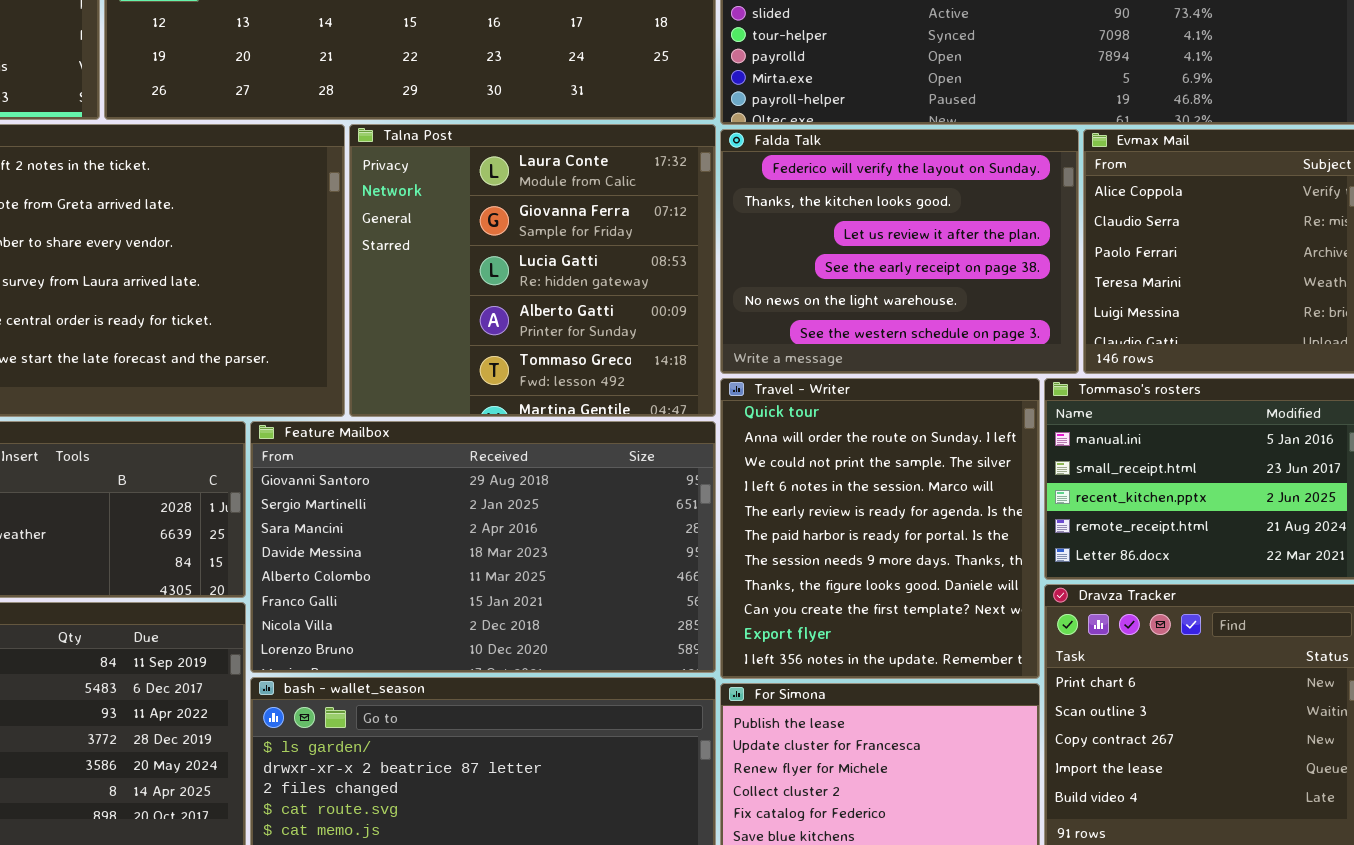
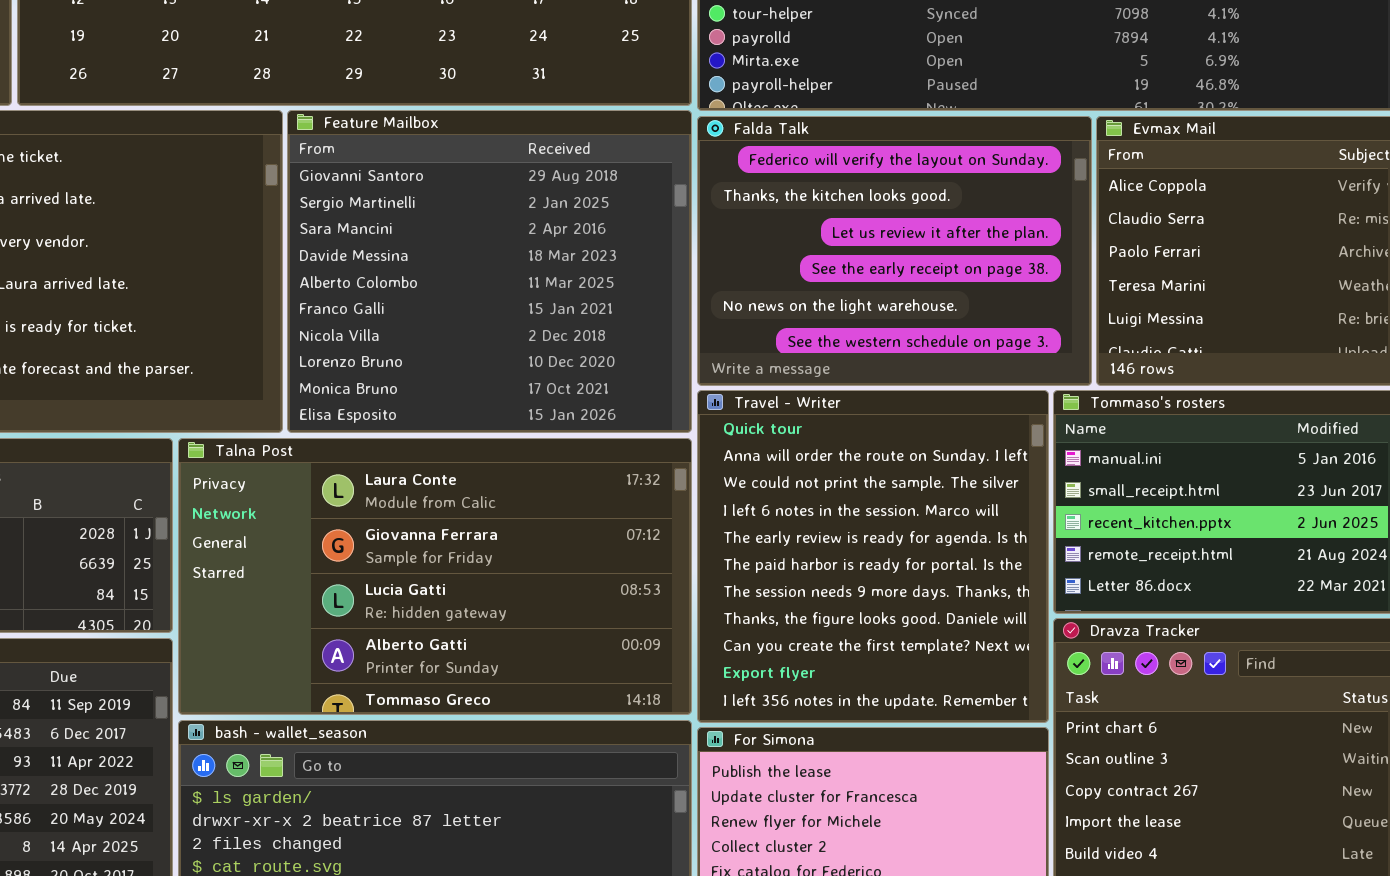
Talna Post: [349,124,716,417] -> [178,438,692,715], moved, resized
Feature Mailbox: [250,421,716,673] -> [287,110,692,433], moved, resized

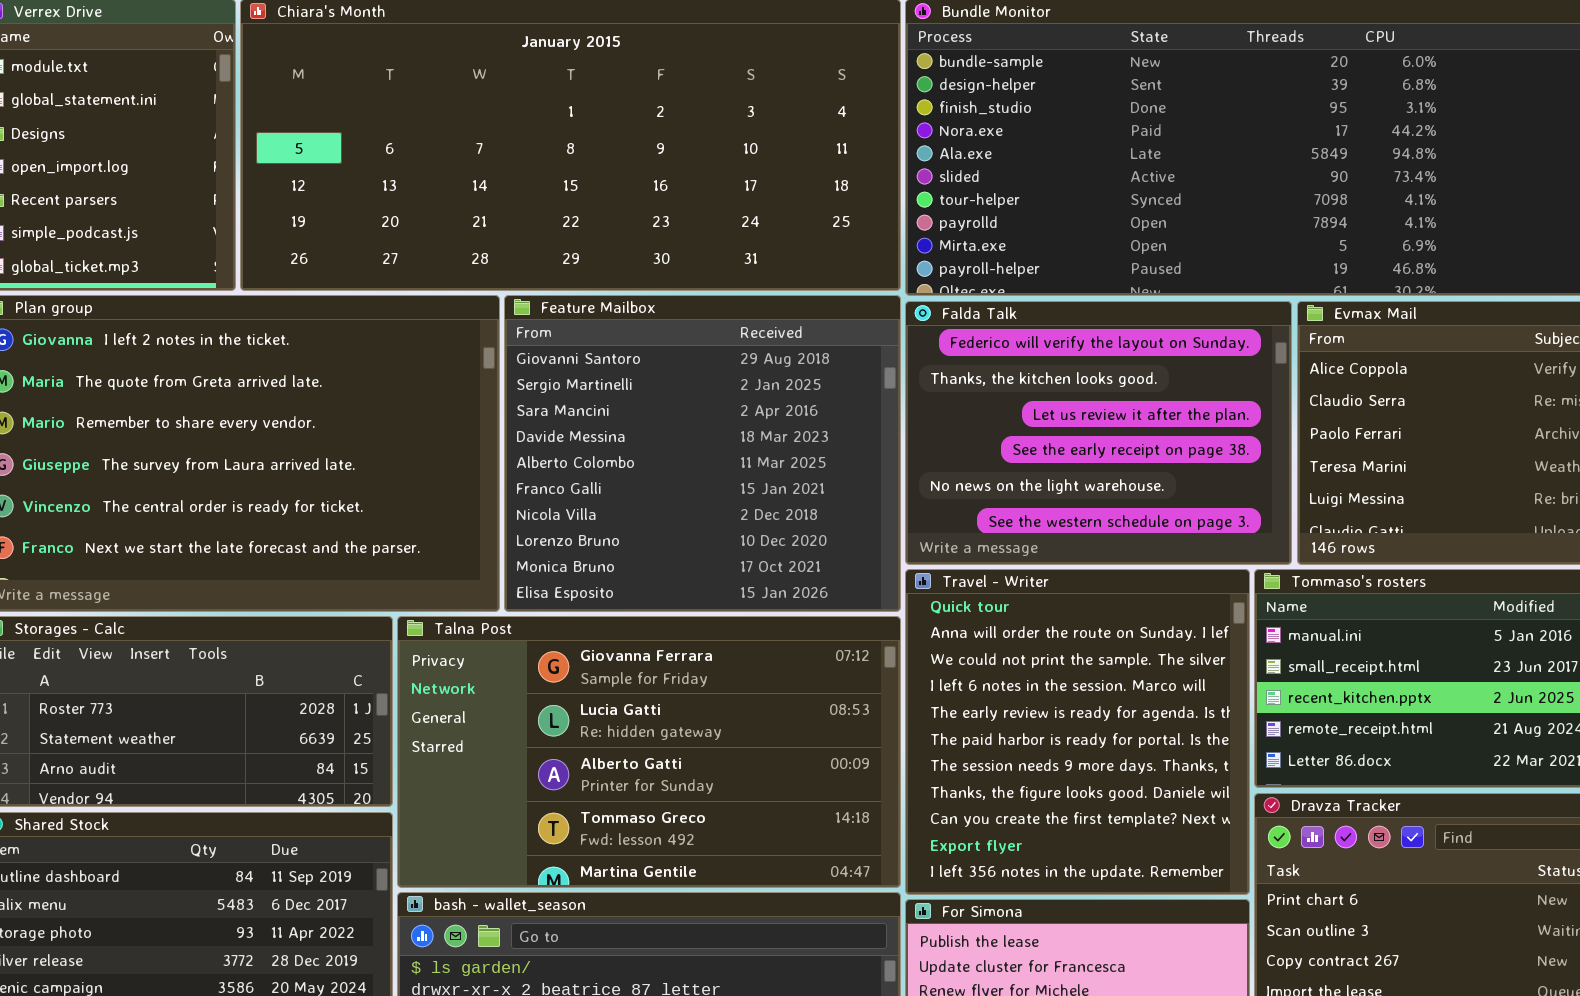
Talna Post: [178,438,692,715] -> [397,616,901,888], scrolled down 1 row

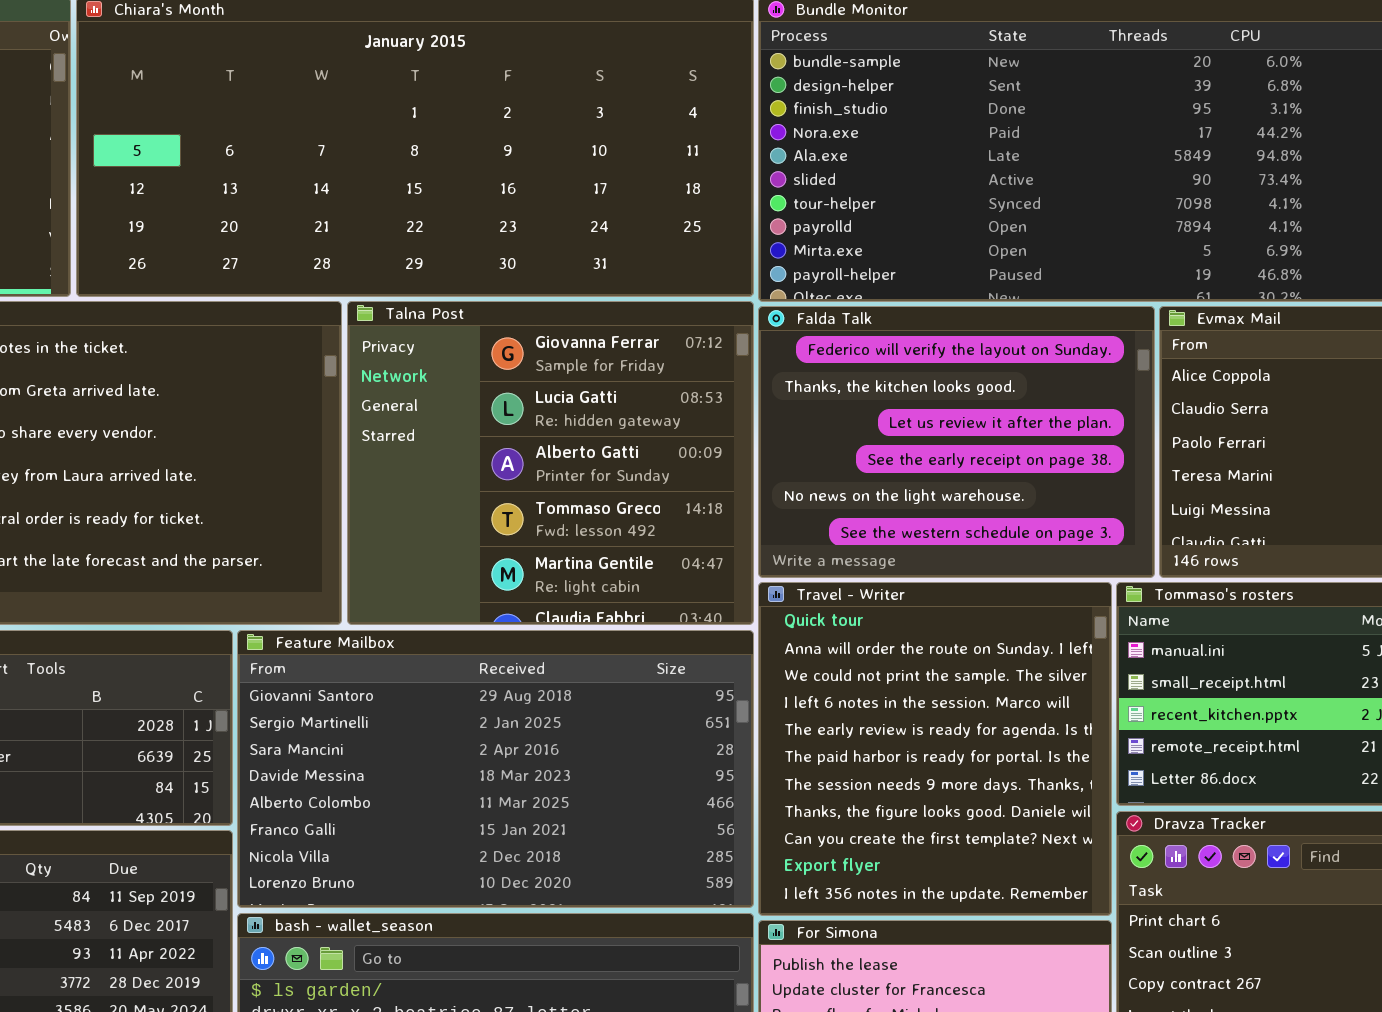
Feature Mailbox: [504,295,901,612] -> [237,630,754,908], moved, resized
Talna Post: [397,616,901,888] -> [347,301,754,625], moved, resized

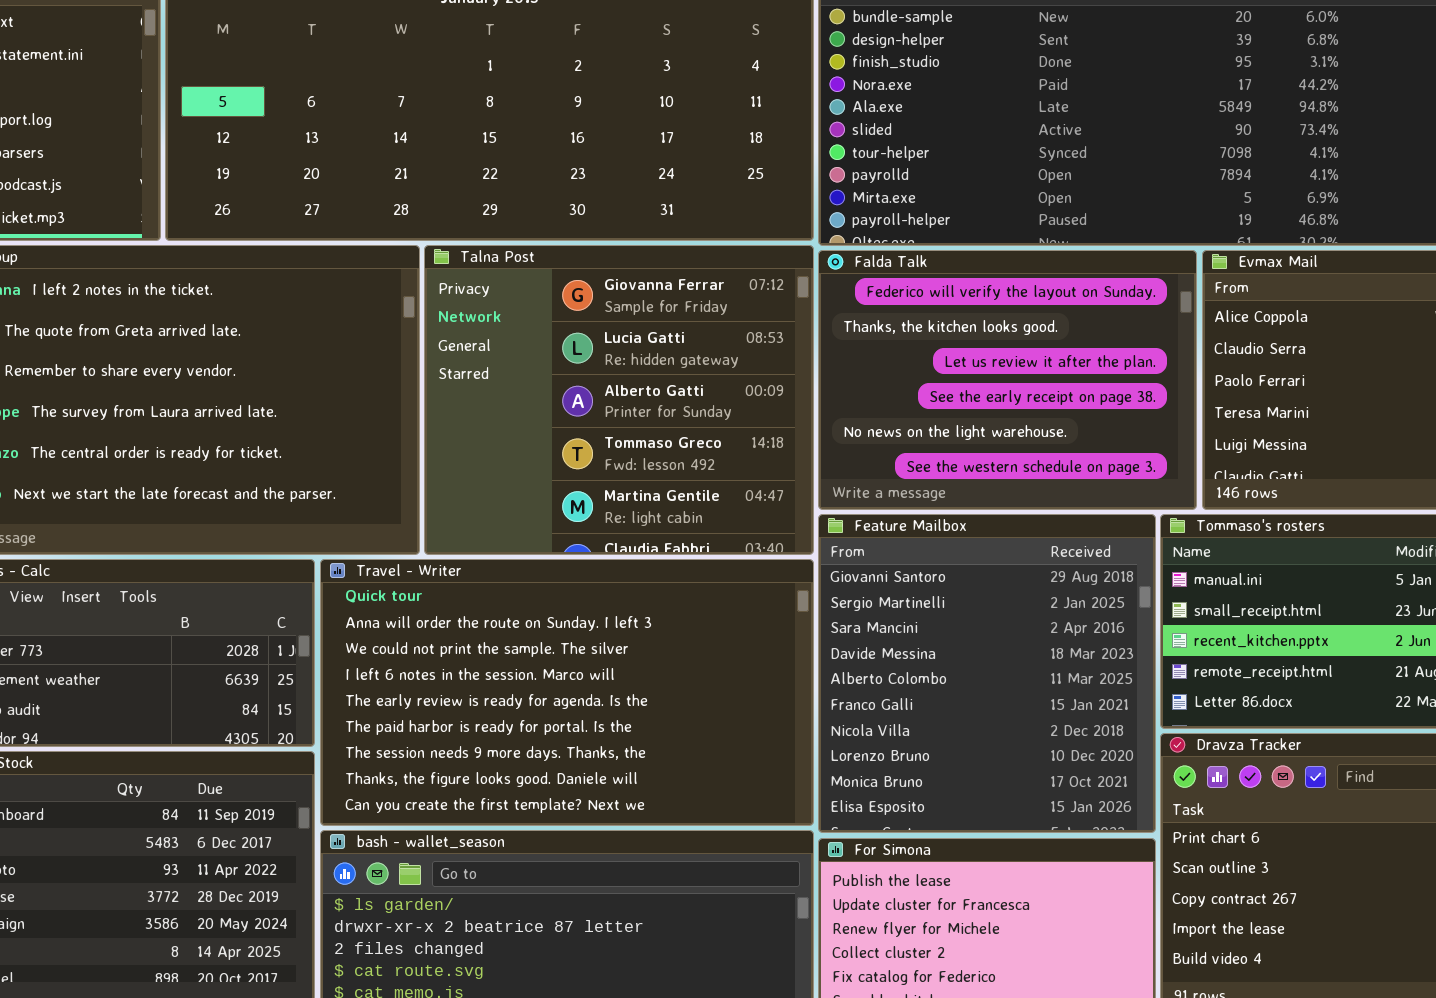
Travel - Writer: [758,582,1112,916] -> [320,559,814,826], moved, resized
Feature Mailbox: [237,630,754,908] -> [818,514,1156,833], moved, resized

